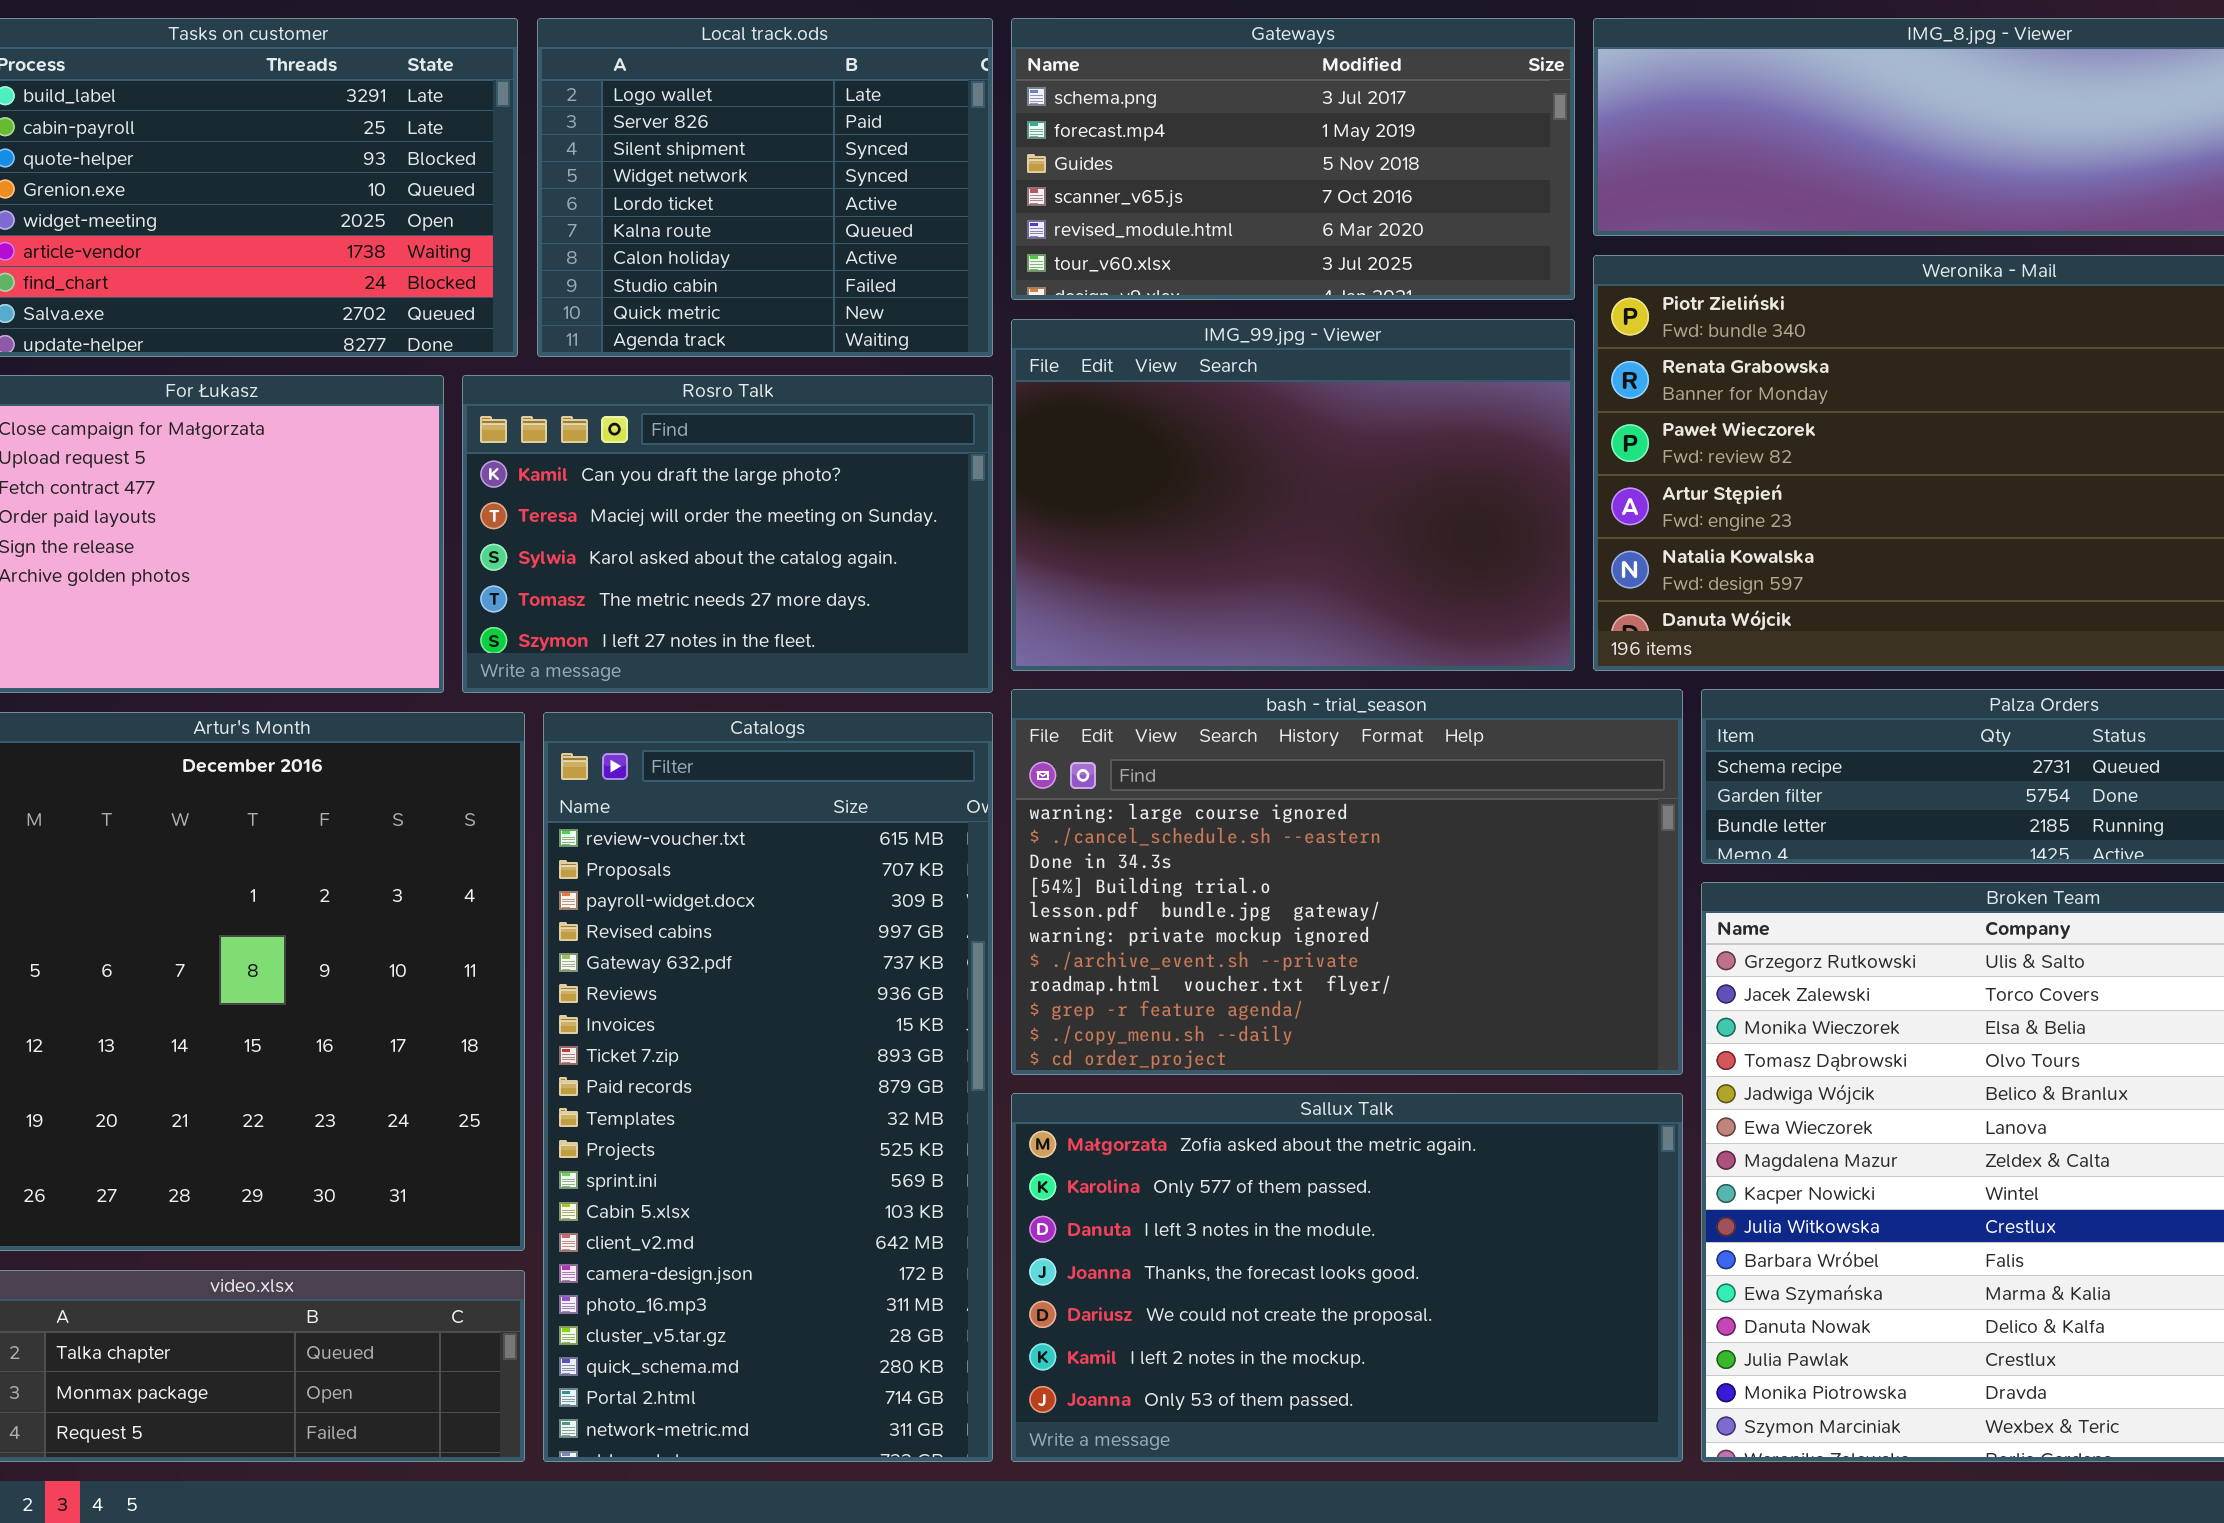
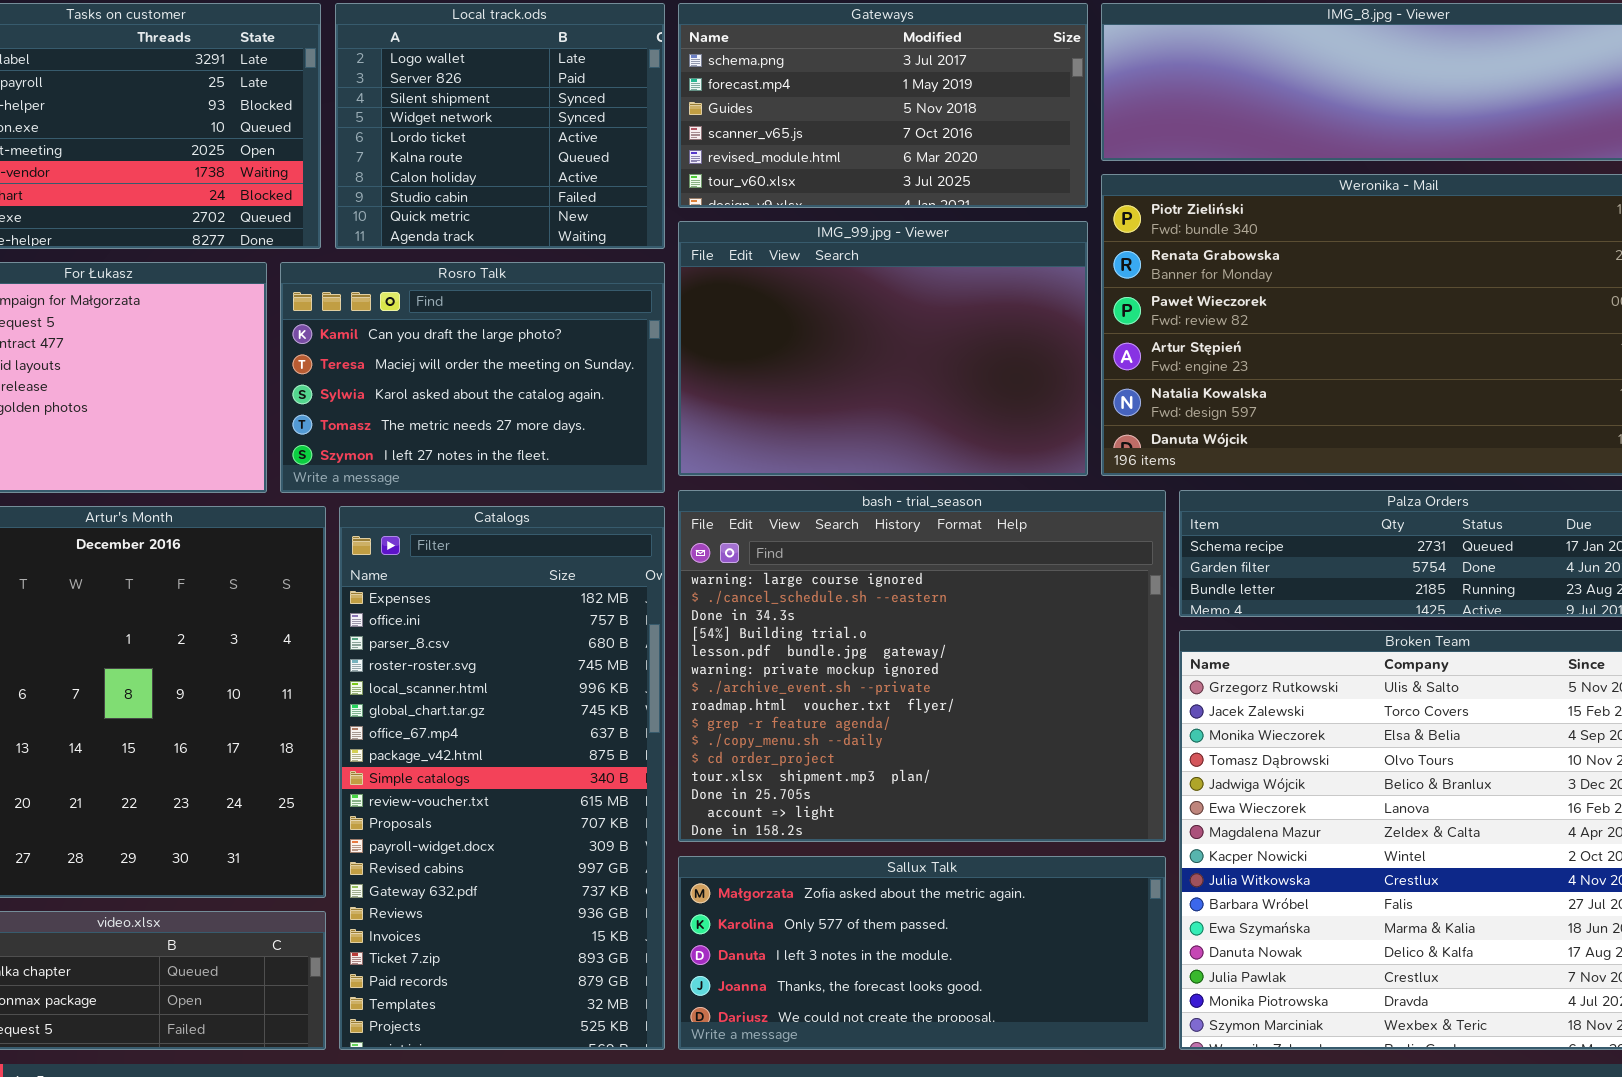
bash - trial_season: [1011,689,1683,1075] -> [678,490,1166,842], resized
Catalogs: [543,712,993,1462] -> [339,506,665,1050], scrolled up 9 rows
Sallux Talk: [1011,1093,1683,1462] -> [678,856,1166,1050], resized

